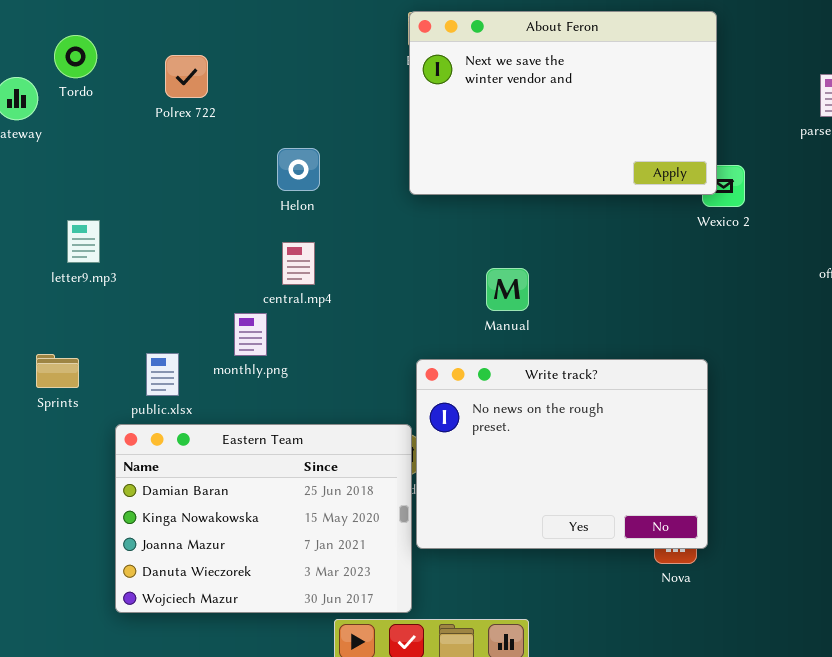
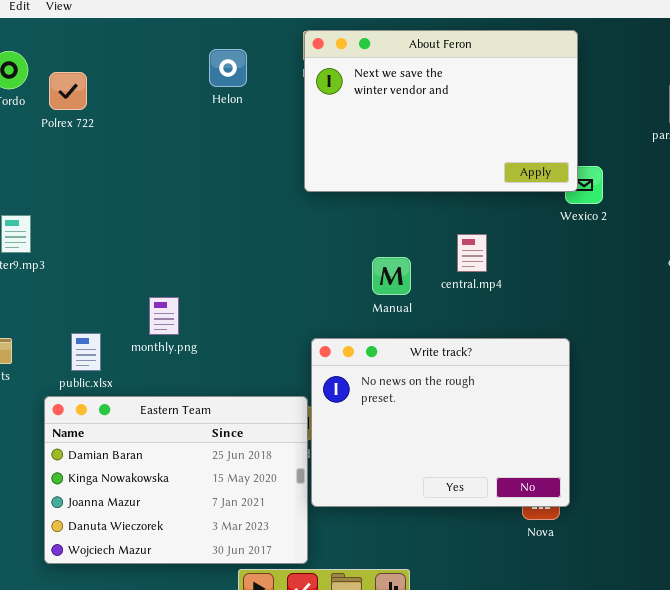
Polrex 722: [165,55,208,98] -> [49,72,87,110], moved
Helon: [277,148,320,191] -> [209,49,247,87], moved
central.mp4: [282,242,315,285] -> [457,234,487,272], moved

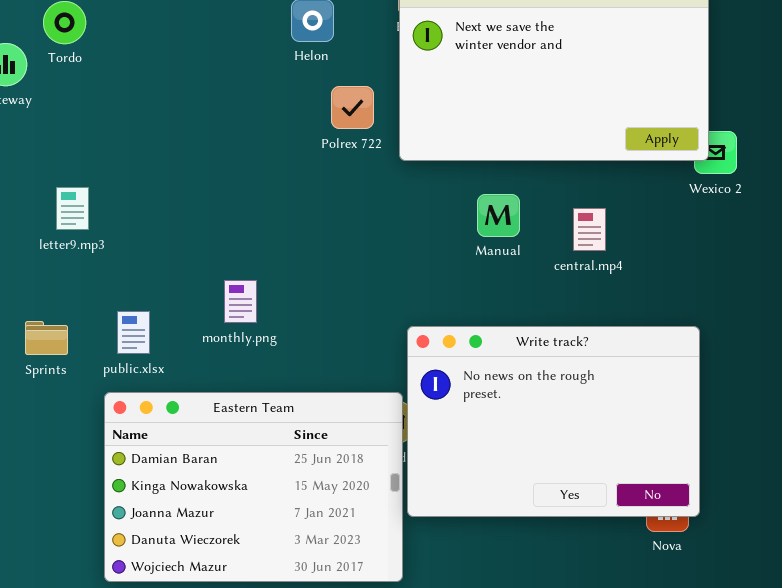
Polrex 722: [49,72,87,110] -> [331,86,374,129], moved
Manual: [372,257,411,295] -> [477,194,520,237], moved
public.xlsx: [71,333,101,371] -> [117,311,150,354], moved

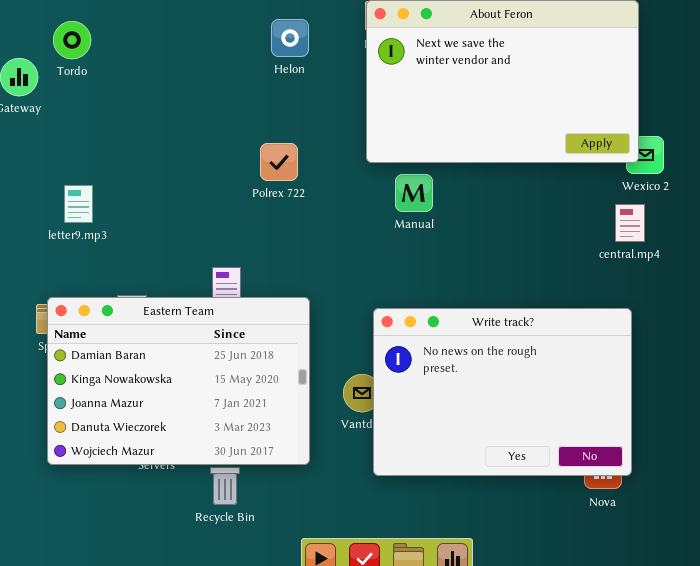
Polrex 722: [331,86,374,129] -> [260,143,298,181], moved
Manual: [477,194,520,237] -> [395,174,433,212], moved
central.mp4: [573,208,606,251] -> [615,204,645,242], moved
Eastern Team: [104,392,403,582] -> [47,297,310,465], moved

